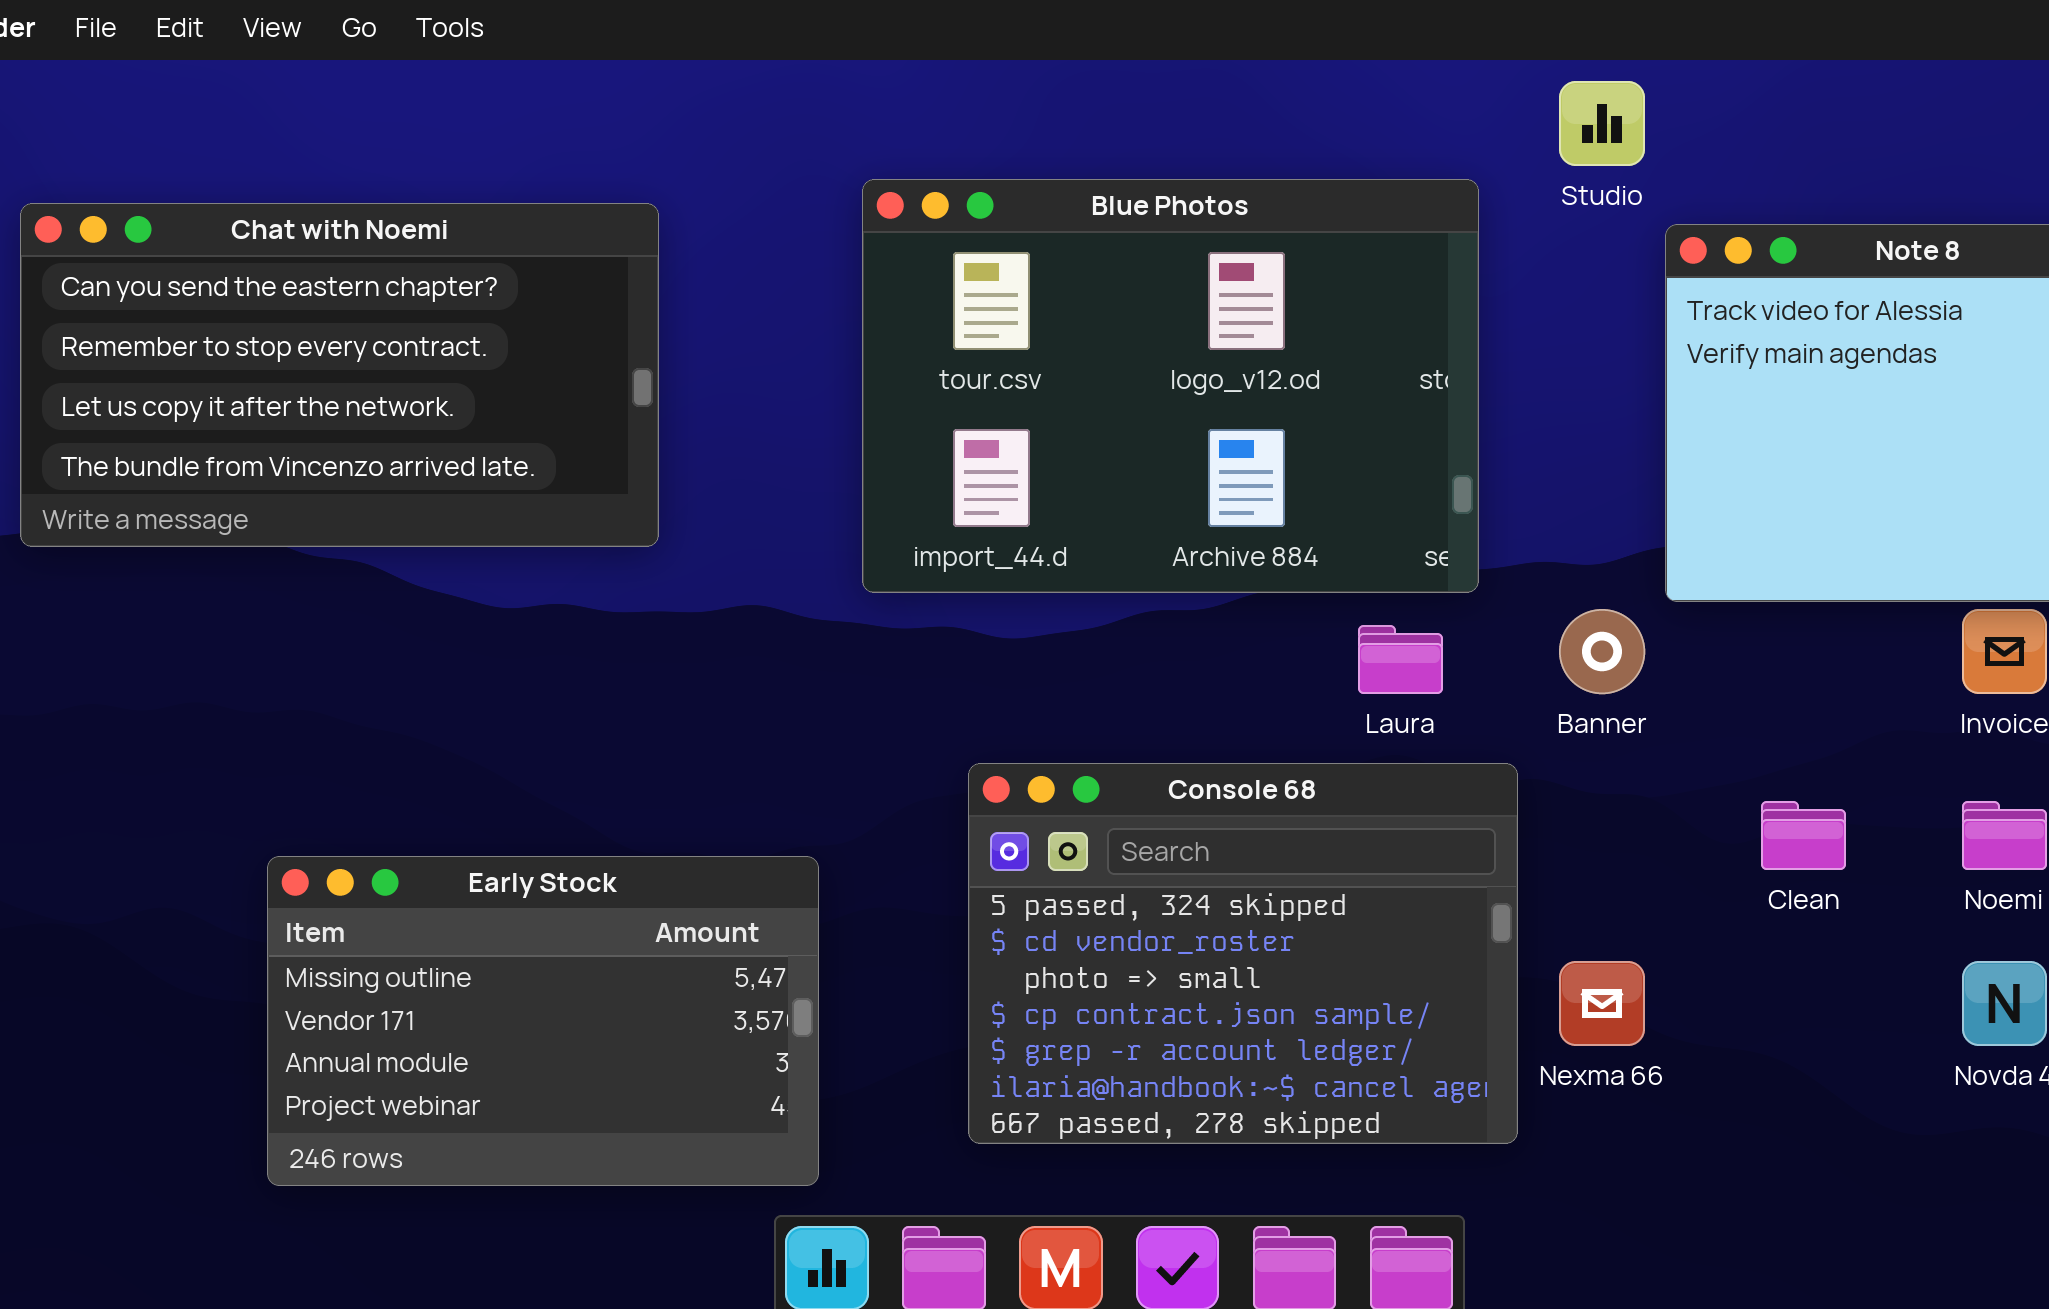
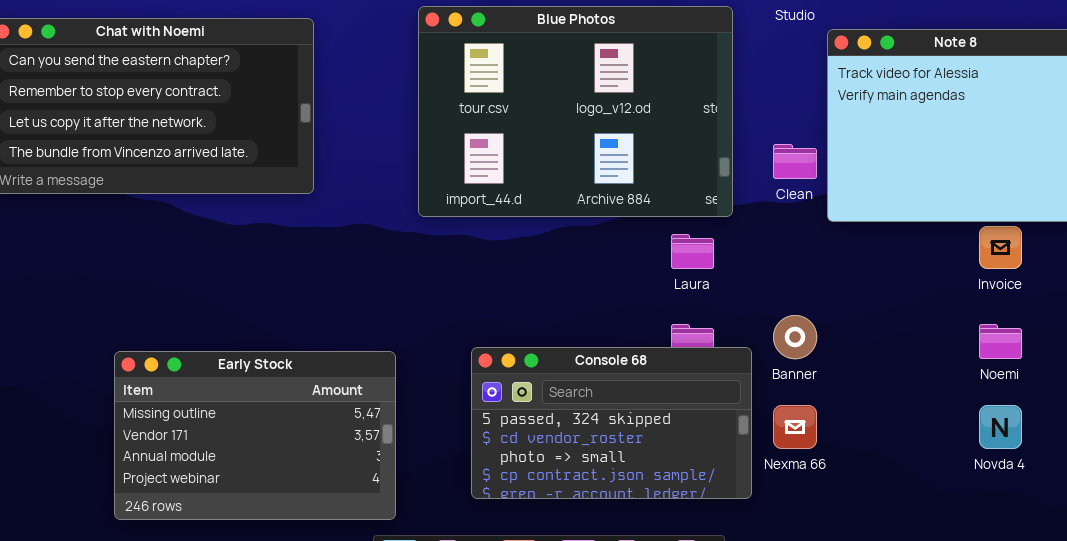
Banner: [1559,609,1645,694] -> [773,315,817,359], moved
Console 68: [968,763,1518,1144] -> [471,347,752,499], resized
Clean: [1761,801,1846,870] -> [773,144,817,179], moved

